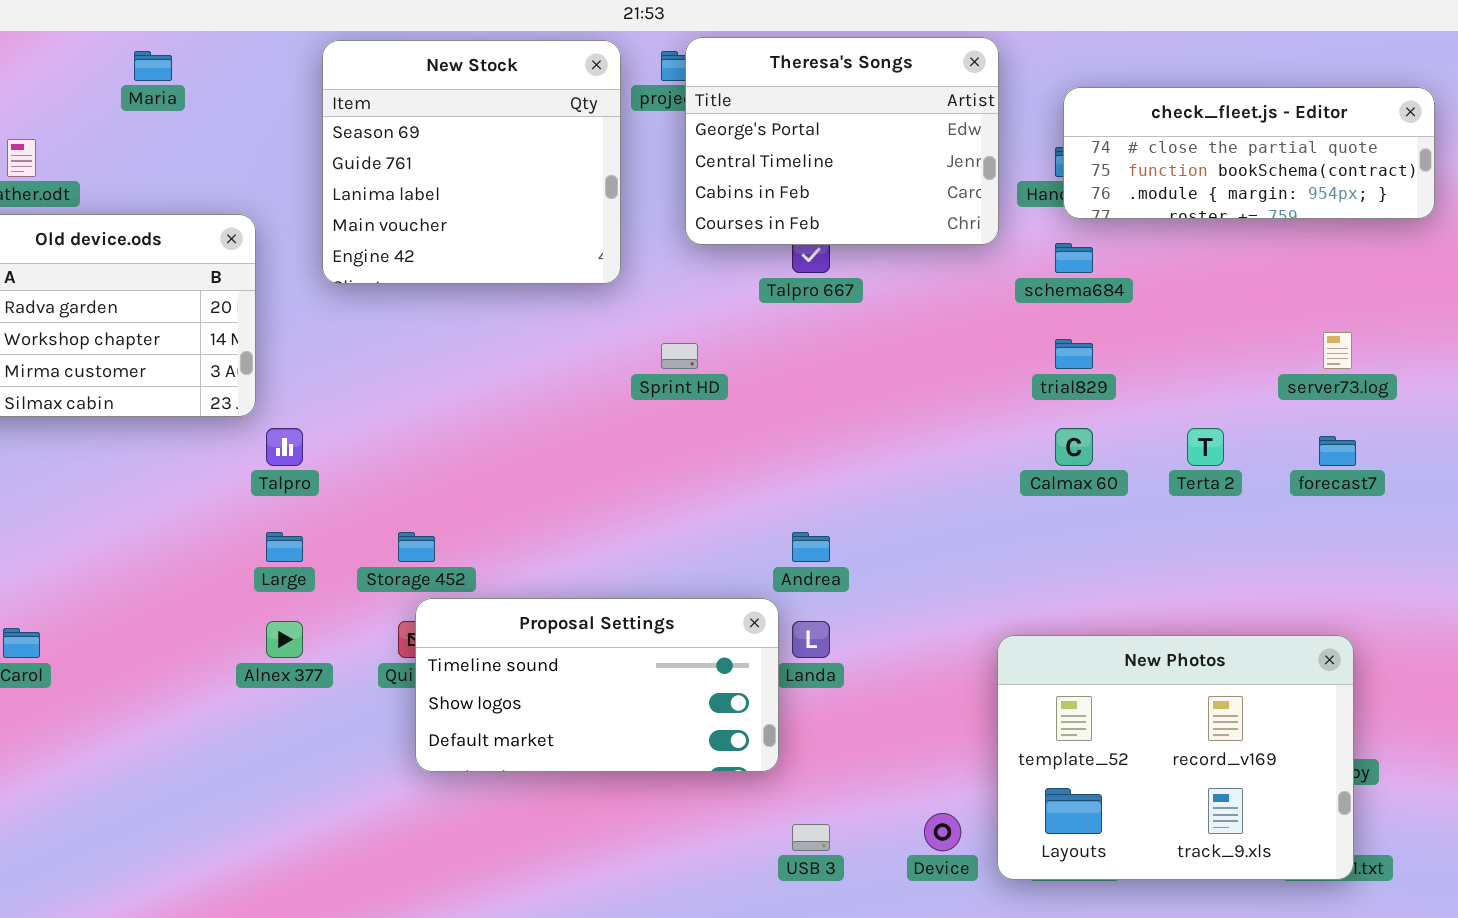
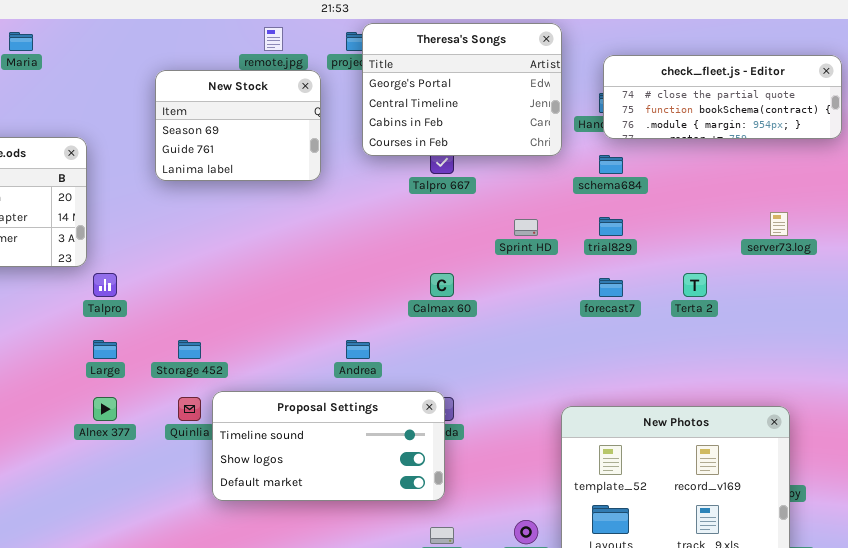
New Stock: [322,40,621,284] -> [155,70,321,181], resized
Sprint HD: [661,343,698,369] -> [514,219,538,236], moved
Calmax 60: [1055,428,1093,466] -> [430,273,454,297], moved
forecast7: [1319,436,1356,466] -> [599,278,623,297], moved
Andrea: [792,532,830,562] -> [346,340,370,359], moved
Proposal Settings: [415,598,779,772] -> [212,391,445,501], moved

